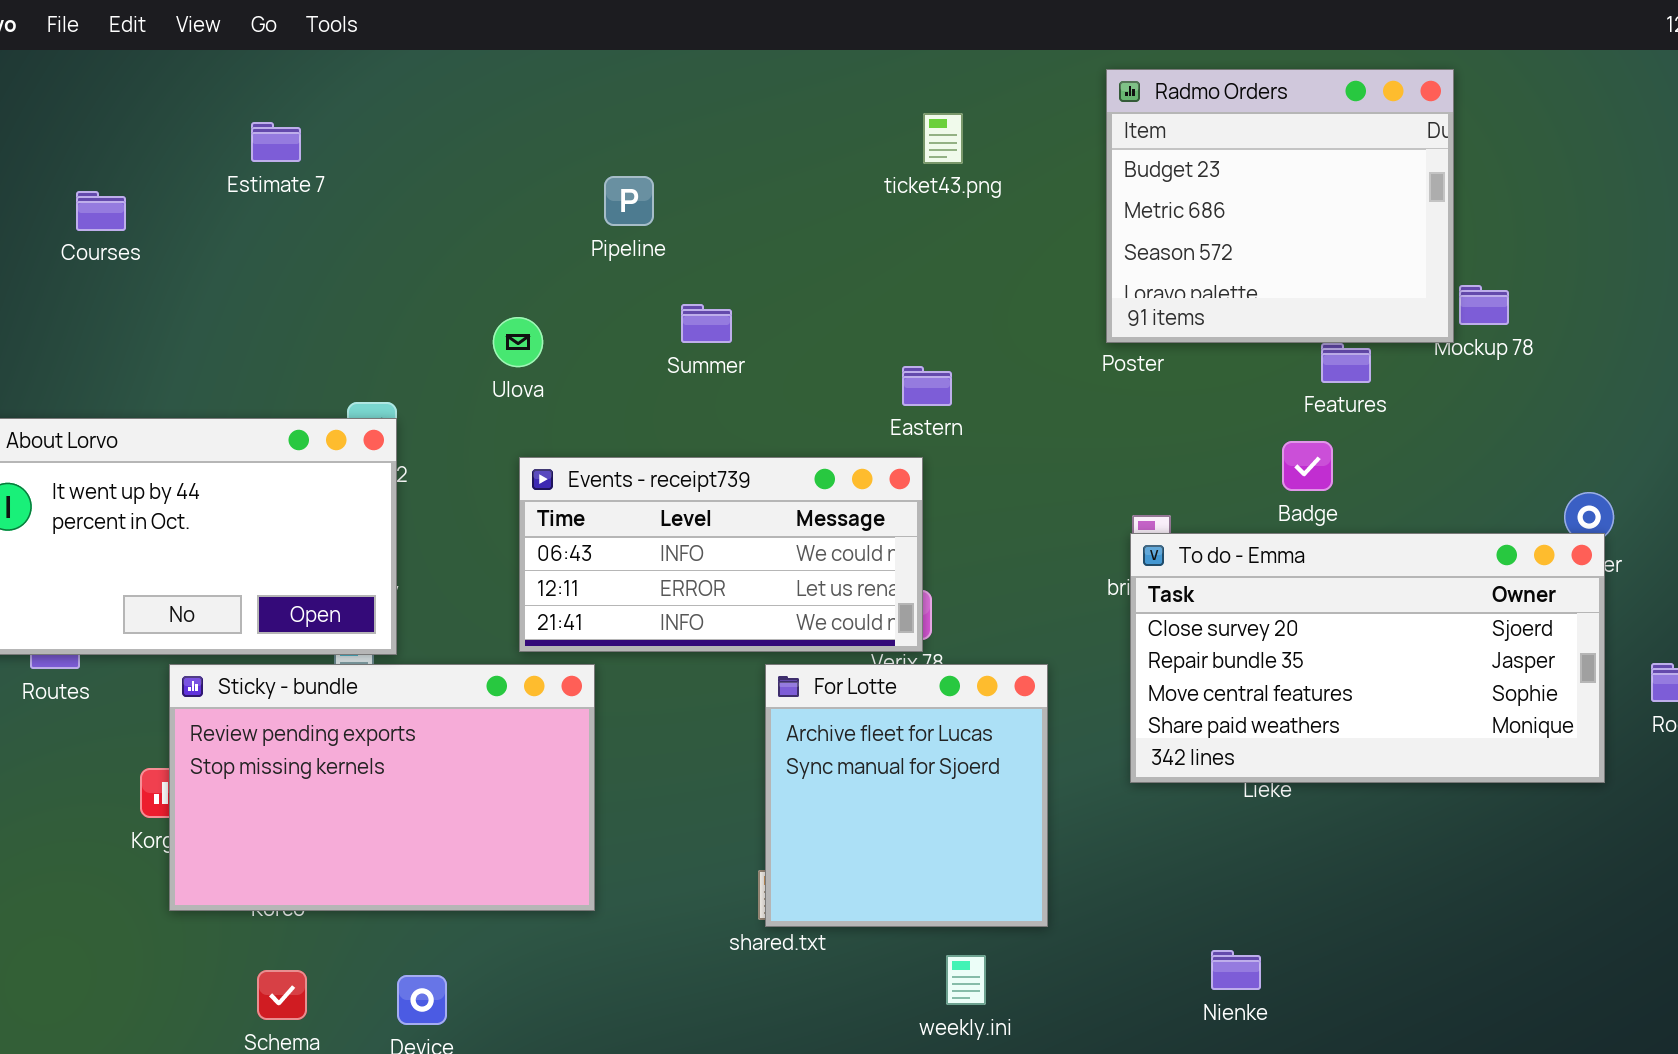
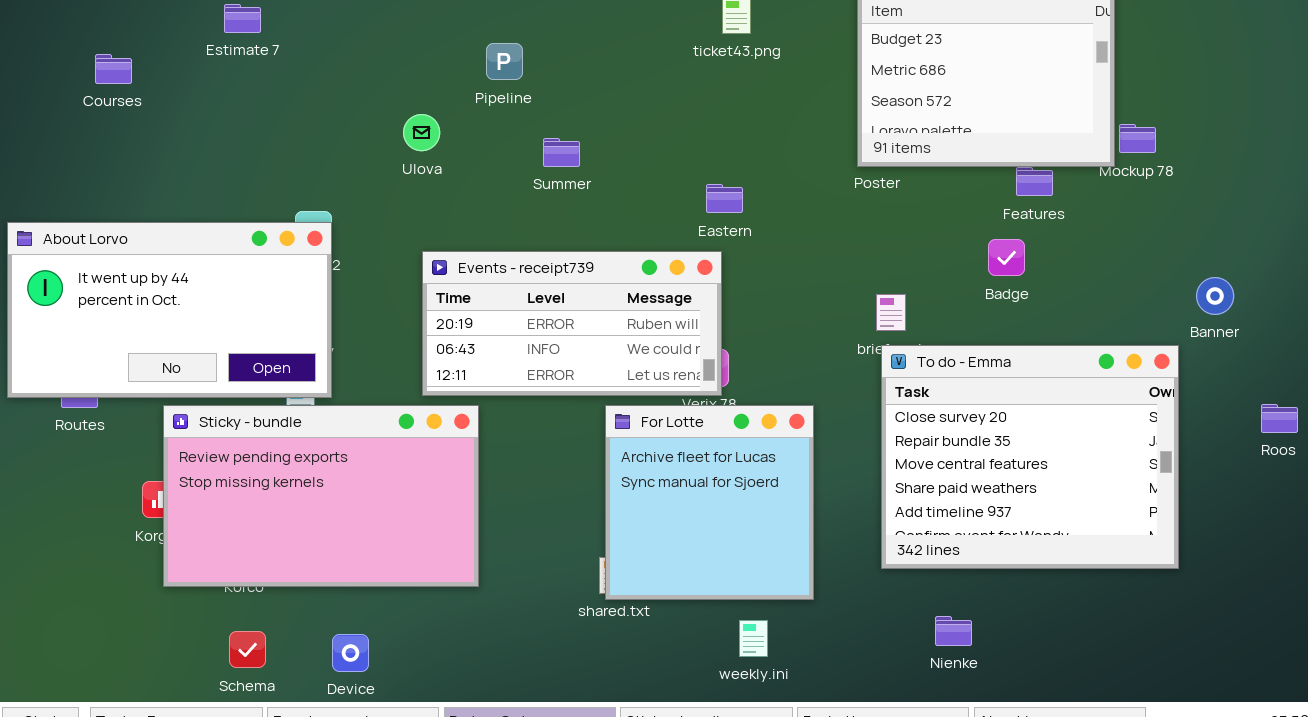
Ulova: [493,317,543,367] -> [403,114,440,151], moved
Events - receipt739: [519,457,923,652] -> [422,251,722,396], scrolled up 1 row
To do - Emma: [1130,533,1605,783] -> [881,345,1179,569], moved, resized

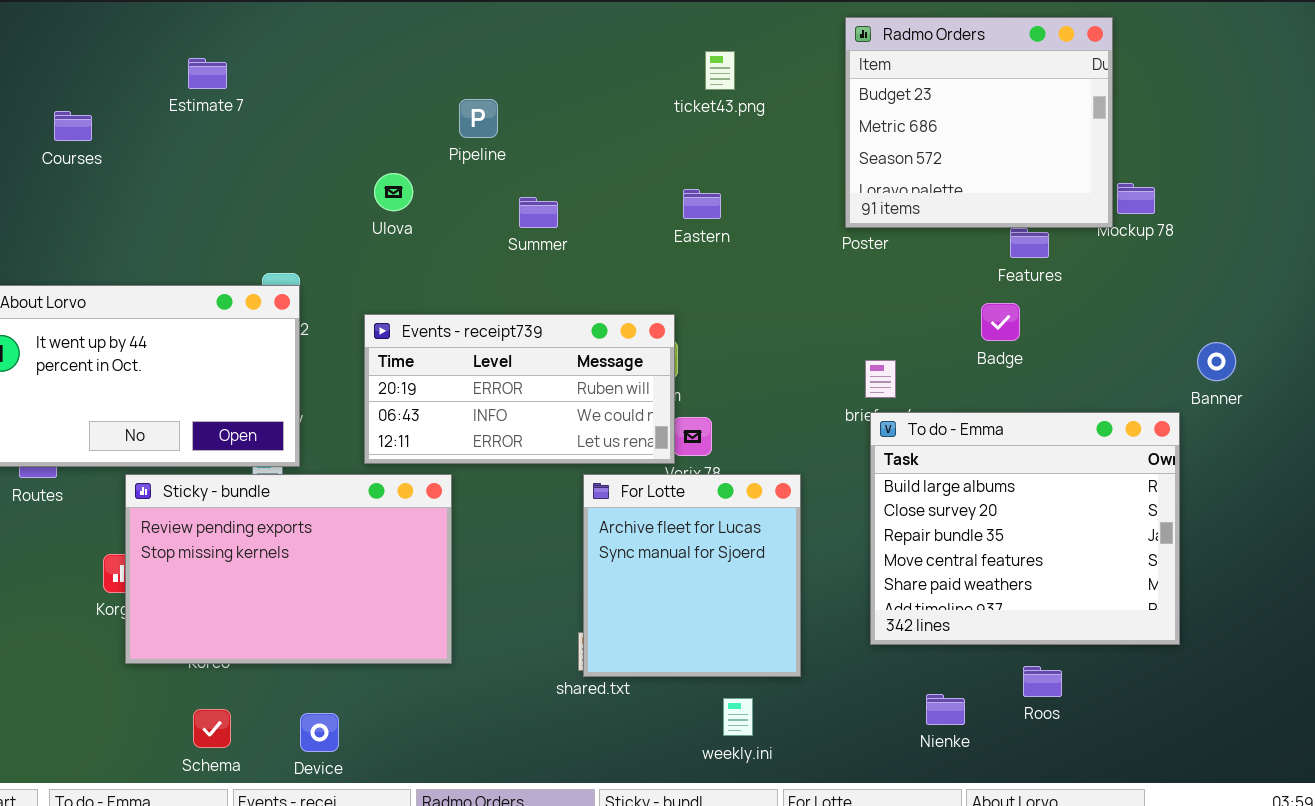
Eastern: [706,184,743,213] -> [683,189,721,219], moved
Events - receipt739: [422,251,722,396] -> [364,314,675,464], moved
To do - Emma: [881,345,1179,569] -> [870,412,1180,645], scrolled up 1 row
Roos: [1261,404,1298,433] -> [1023,666,1062,697], moved

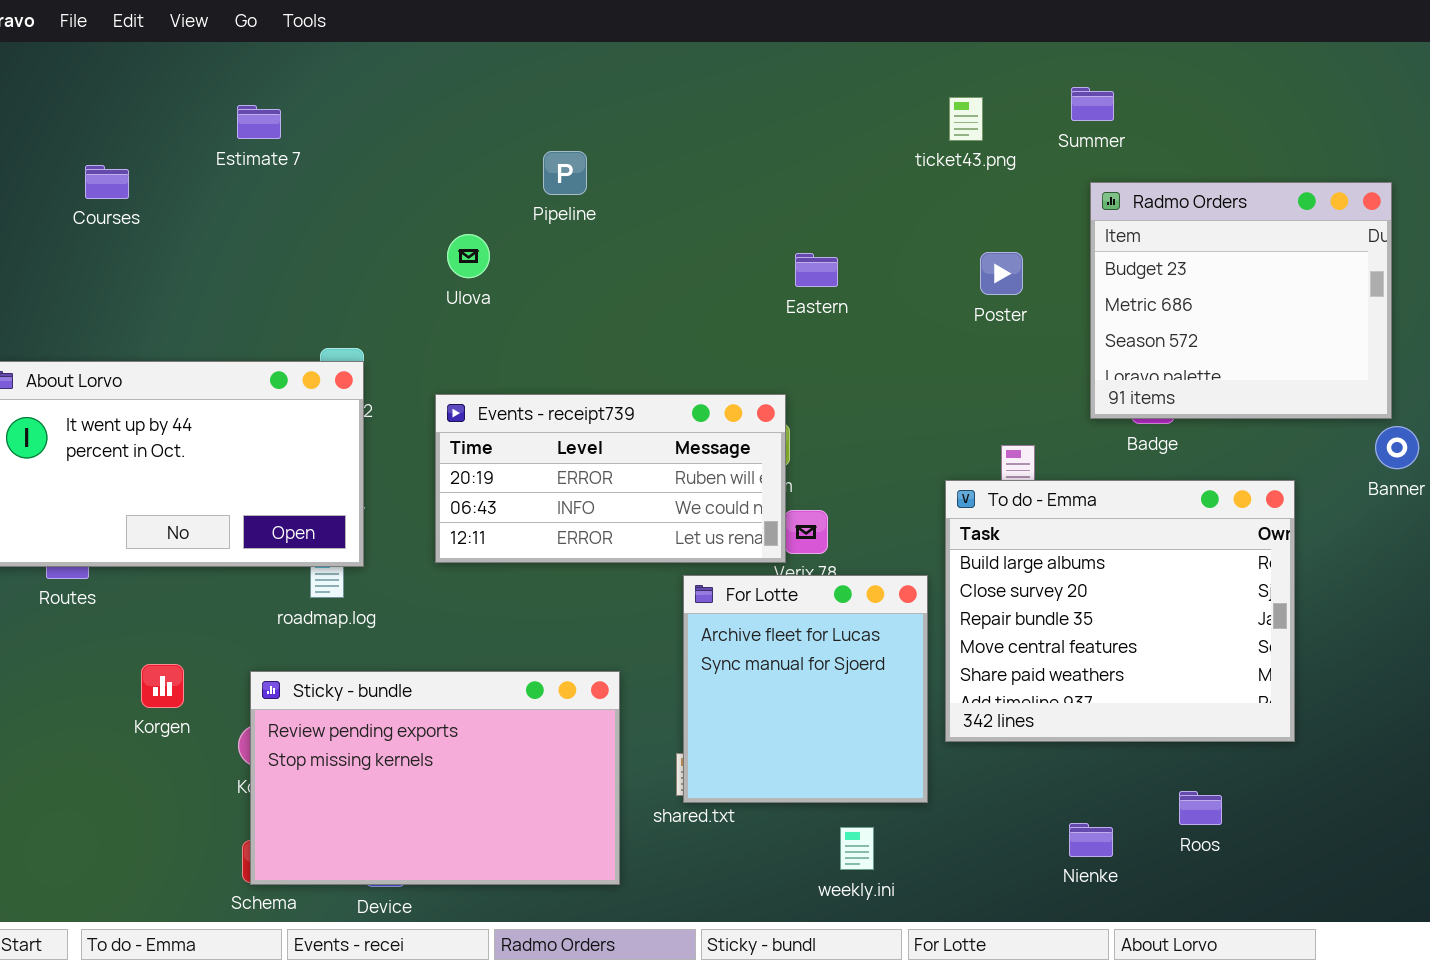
Radmo Orders: [845,17,1113,228] -> [1090,182,1392,419], moved
ticket43.png: [705,51,735,90] -> [949,97,983,141], moved
Summer: [519,197,558,228] -> [1071,87,1114,121], moved
To do - Emma: [870,412,1180,645] -> [945,480,1295,742], moved
Sticky - bundle: [125,474,452,664] -> [250,671,620,885], moved

